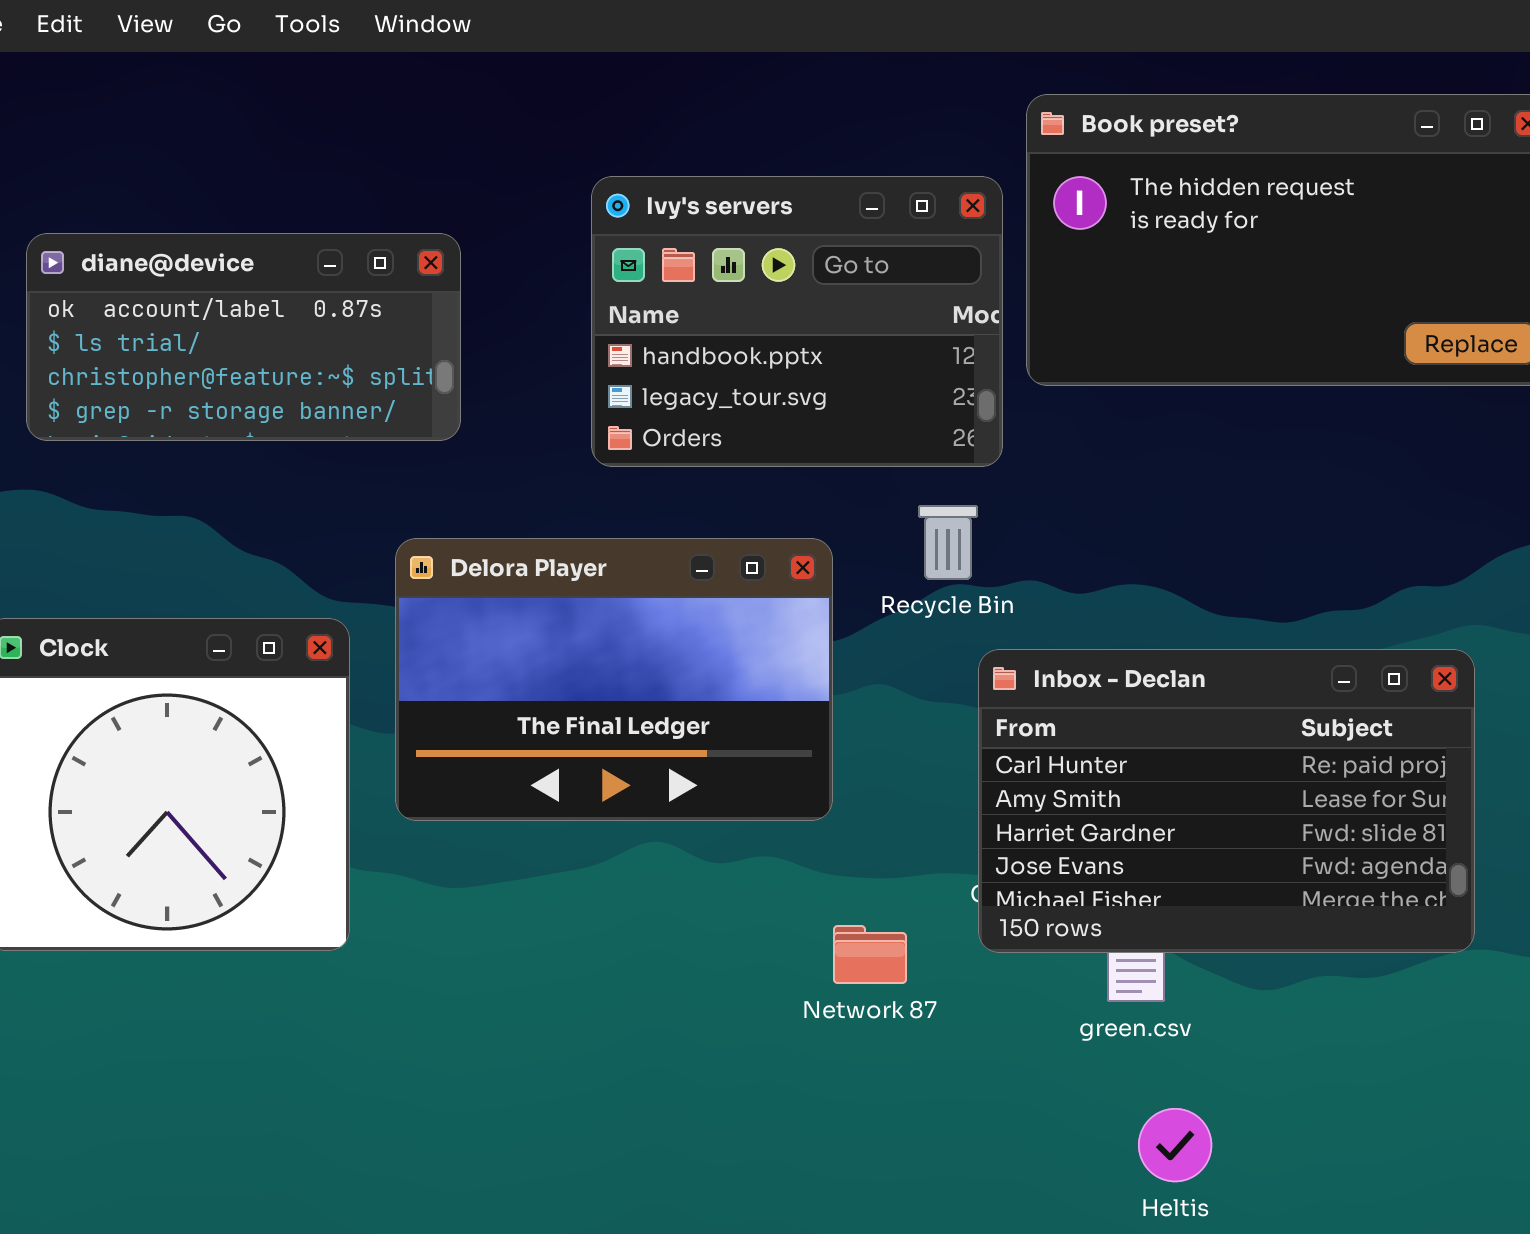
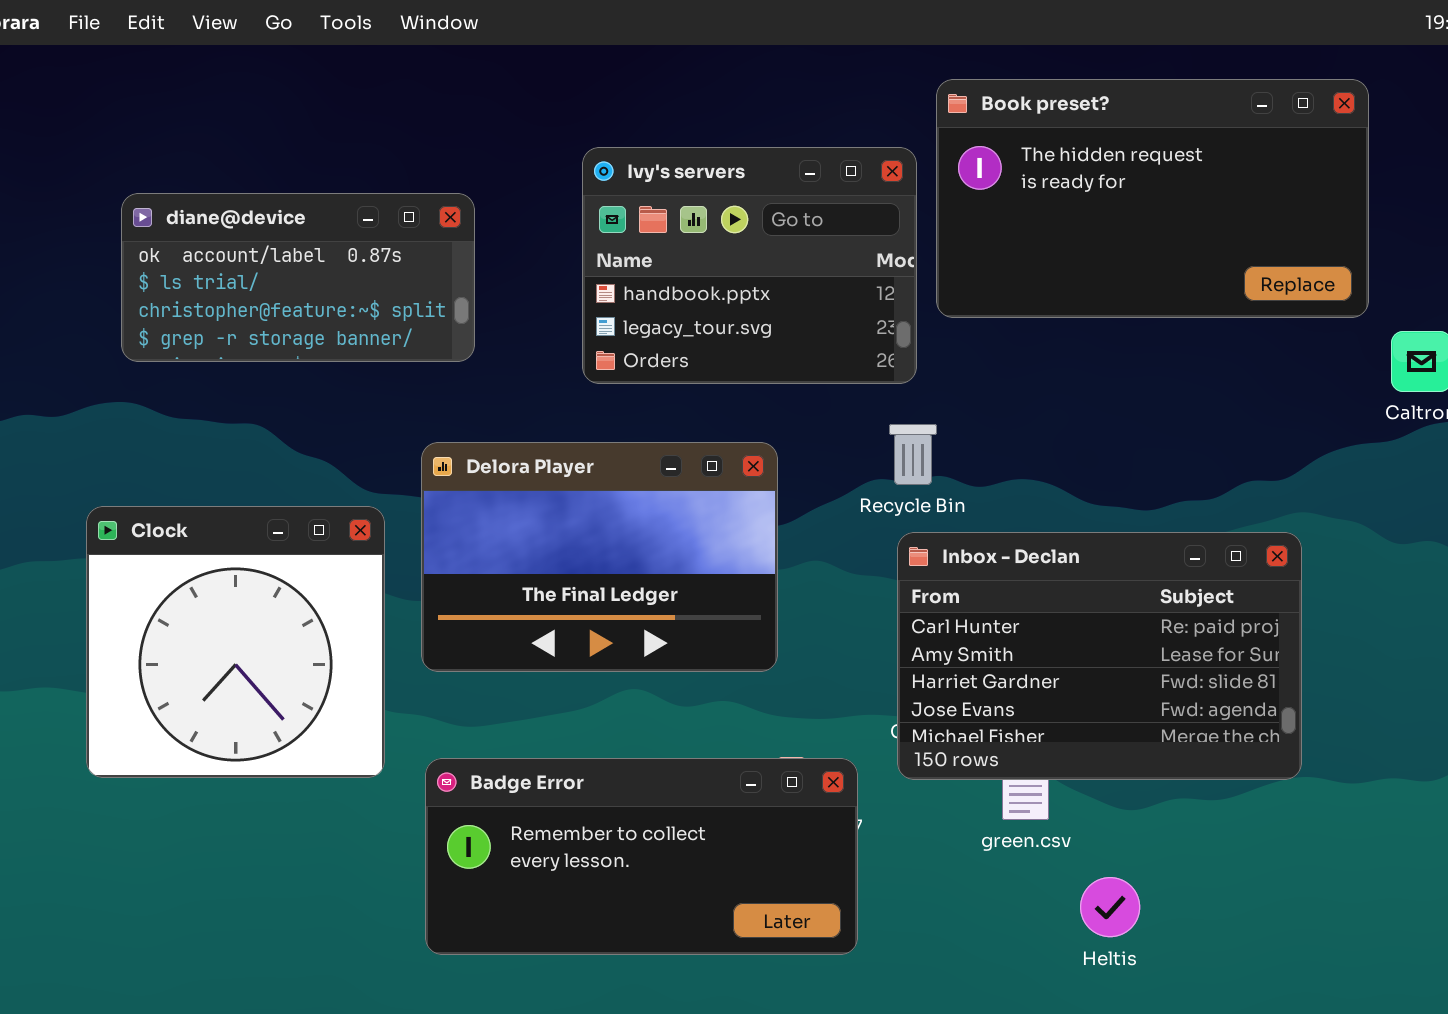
Recycle Bin: [918,505,978,580] -> [889,424,937,485], moved
Badge Error: none -> [425,758,858,955], opened
Heltis: [1138,1108,1212,1182] -> [1080,877,1140,937], moved

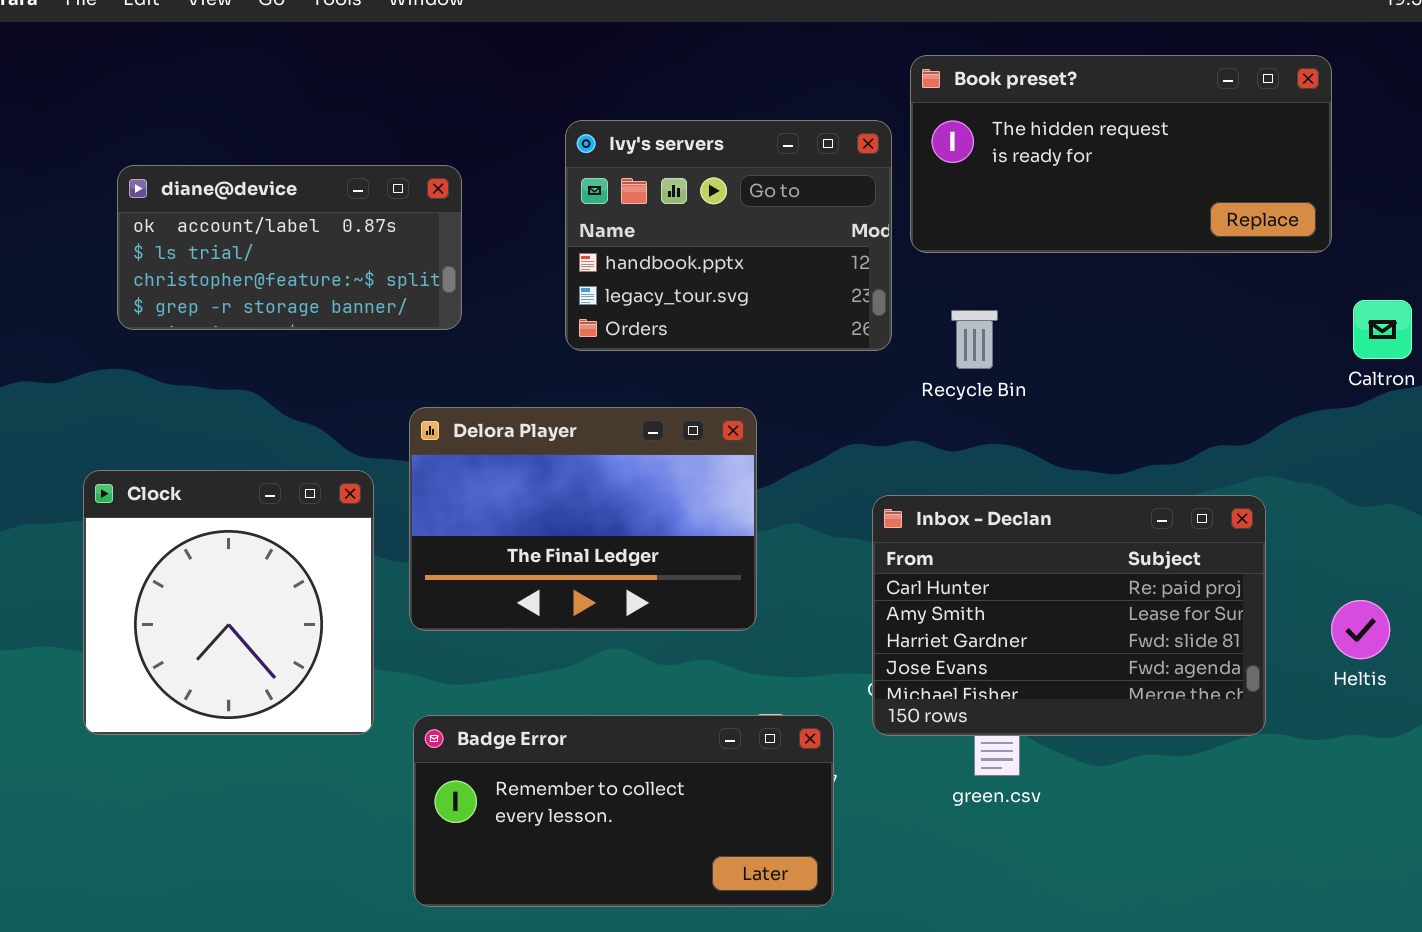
Book preset?: [936,79,1369,318] -> [910,55,1332,253], resized
Recycle Bin: [889,424,937,485] -> [951,310,998,369], moved
Heltis: [1080,877,1140,937] -> [1331,600,1390,659], moved

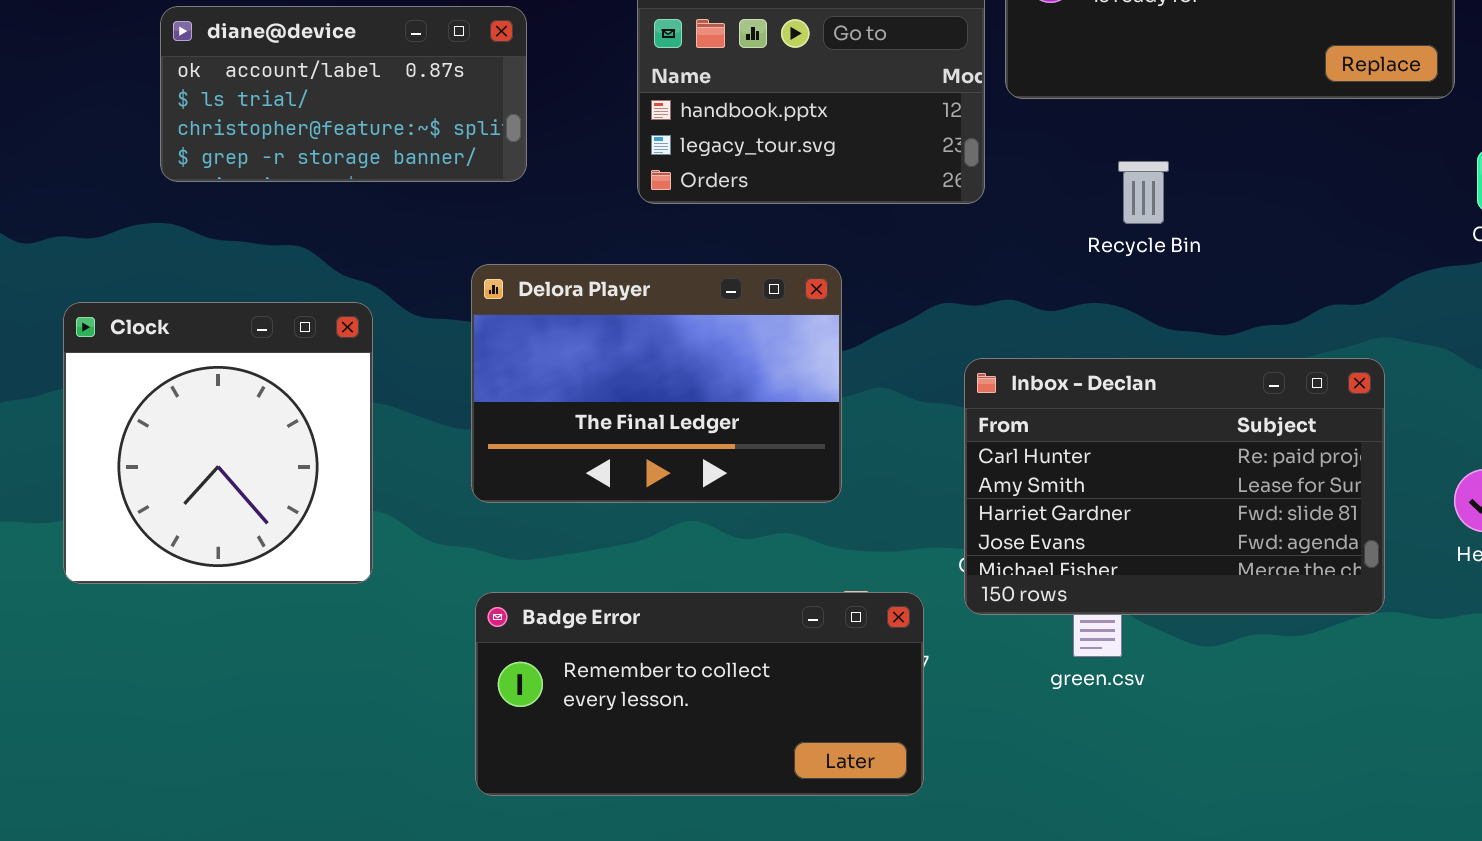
Recycle Bin: [951,310,998,369] -> [1118,161,1169,224], moved
Clock: [83,470,374,735] -> [63,302,373,584], moved

